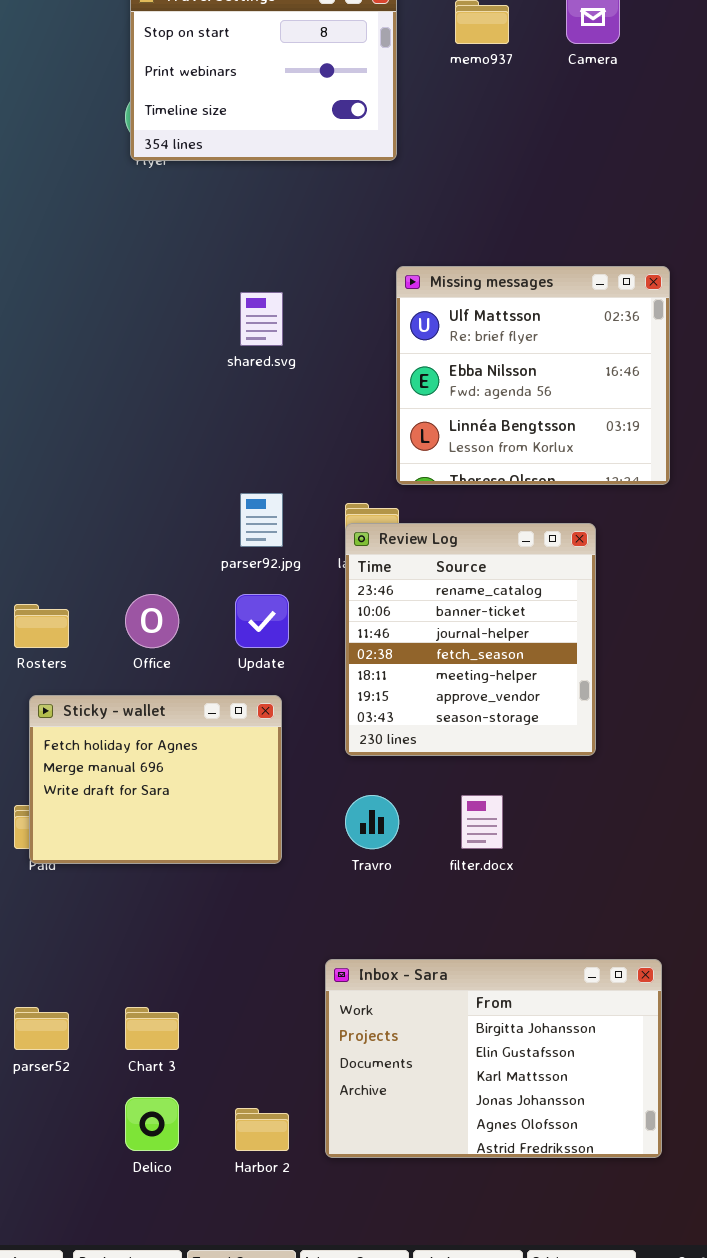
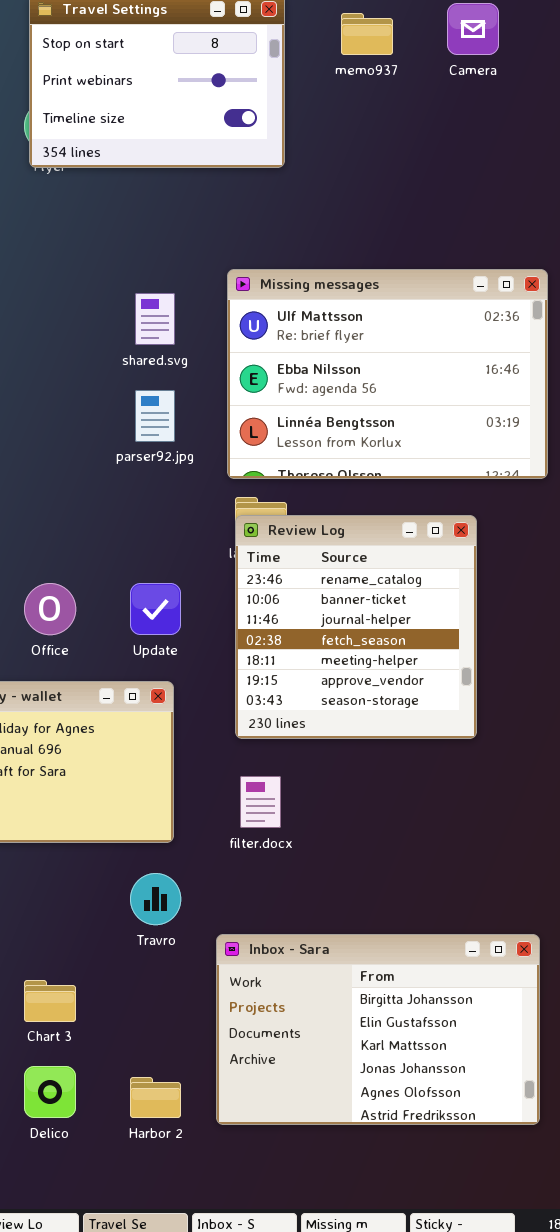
Missing messages: [396,266,670,485] -> [227,269,548,479], resized
parser92.jpg: [240,493,283,547] -> [135,390,175,442], moved
Travro: [345,795,399,849] -> [130,873,181,925], moved
filter.docx: [461,795,503,849] -> [240,776,281,828], moved

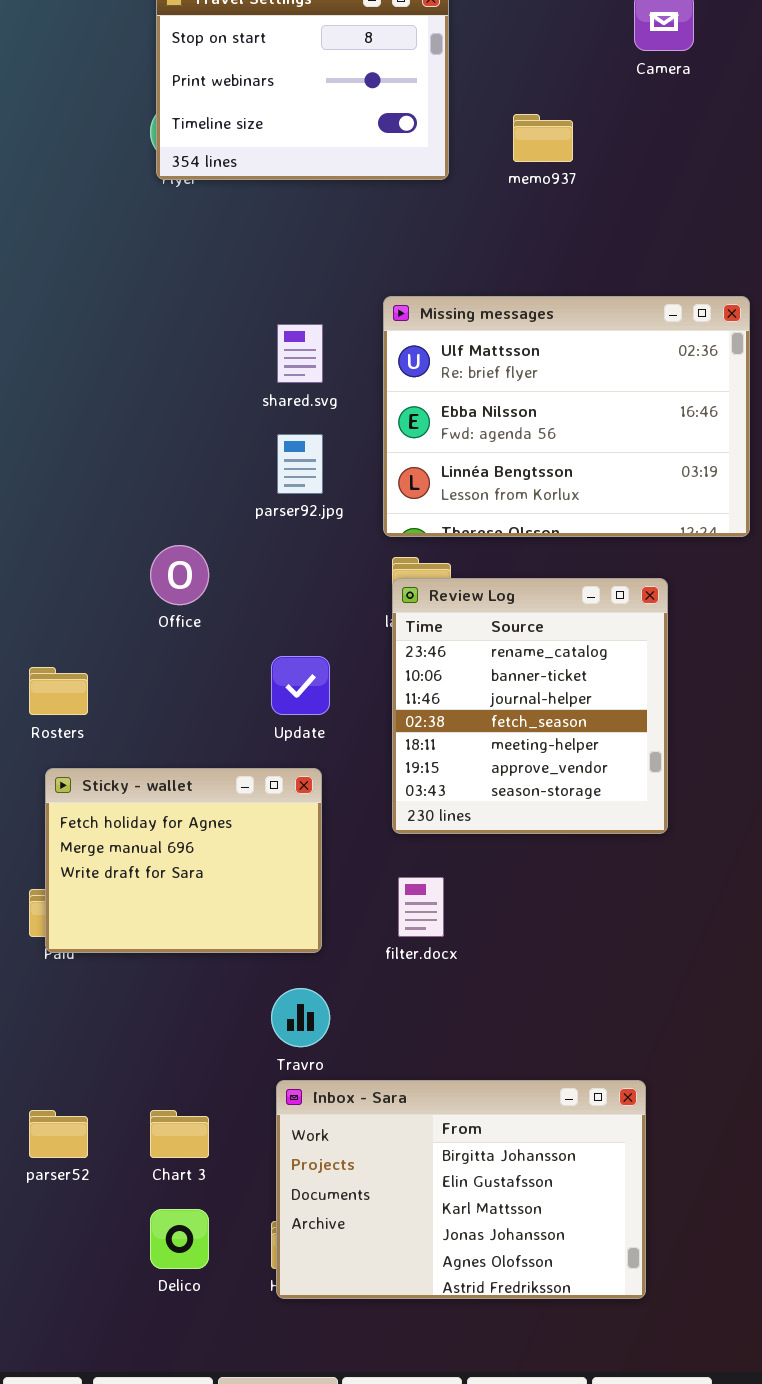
memo937: [341,13,393,55] -> [513,114,573,162], moved
Office: [24,583,76,635] -> [150,545,209,605], moved
Inbox - Sara: [216,934,540,1125] -> [276,1080,646,1299], moved

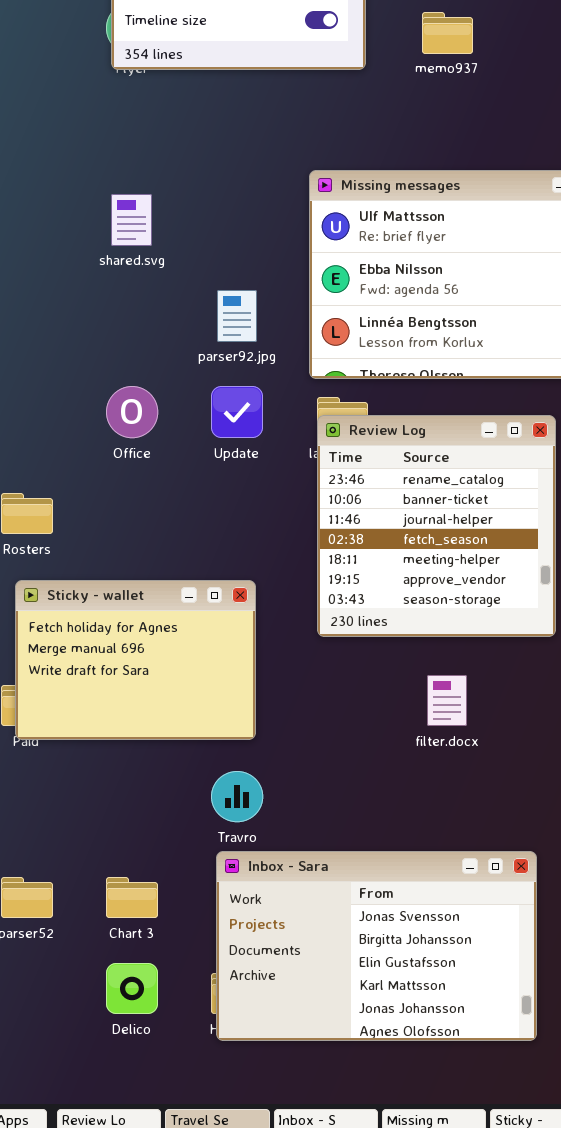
shared.svg: [277,324,323,383] -> [111,194,152,246], moved
Update: [271,656,330,715] -> [211,386,263,438], moved
filter.docx: [398,877,444,937] -> [427,675,467,726], moved
Inbox - Sara: [276,1080,646,1299] -> [216,851,537,1041], scrolled up 1 row

